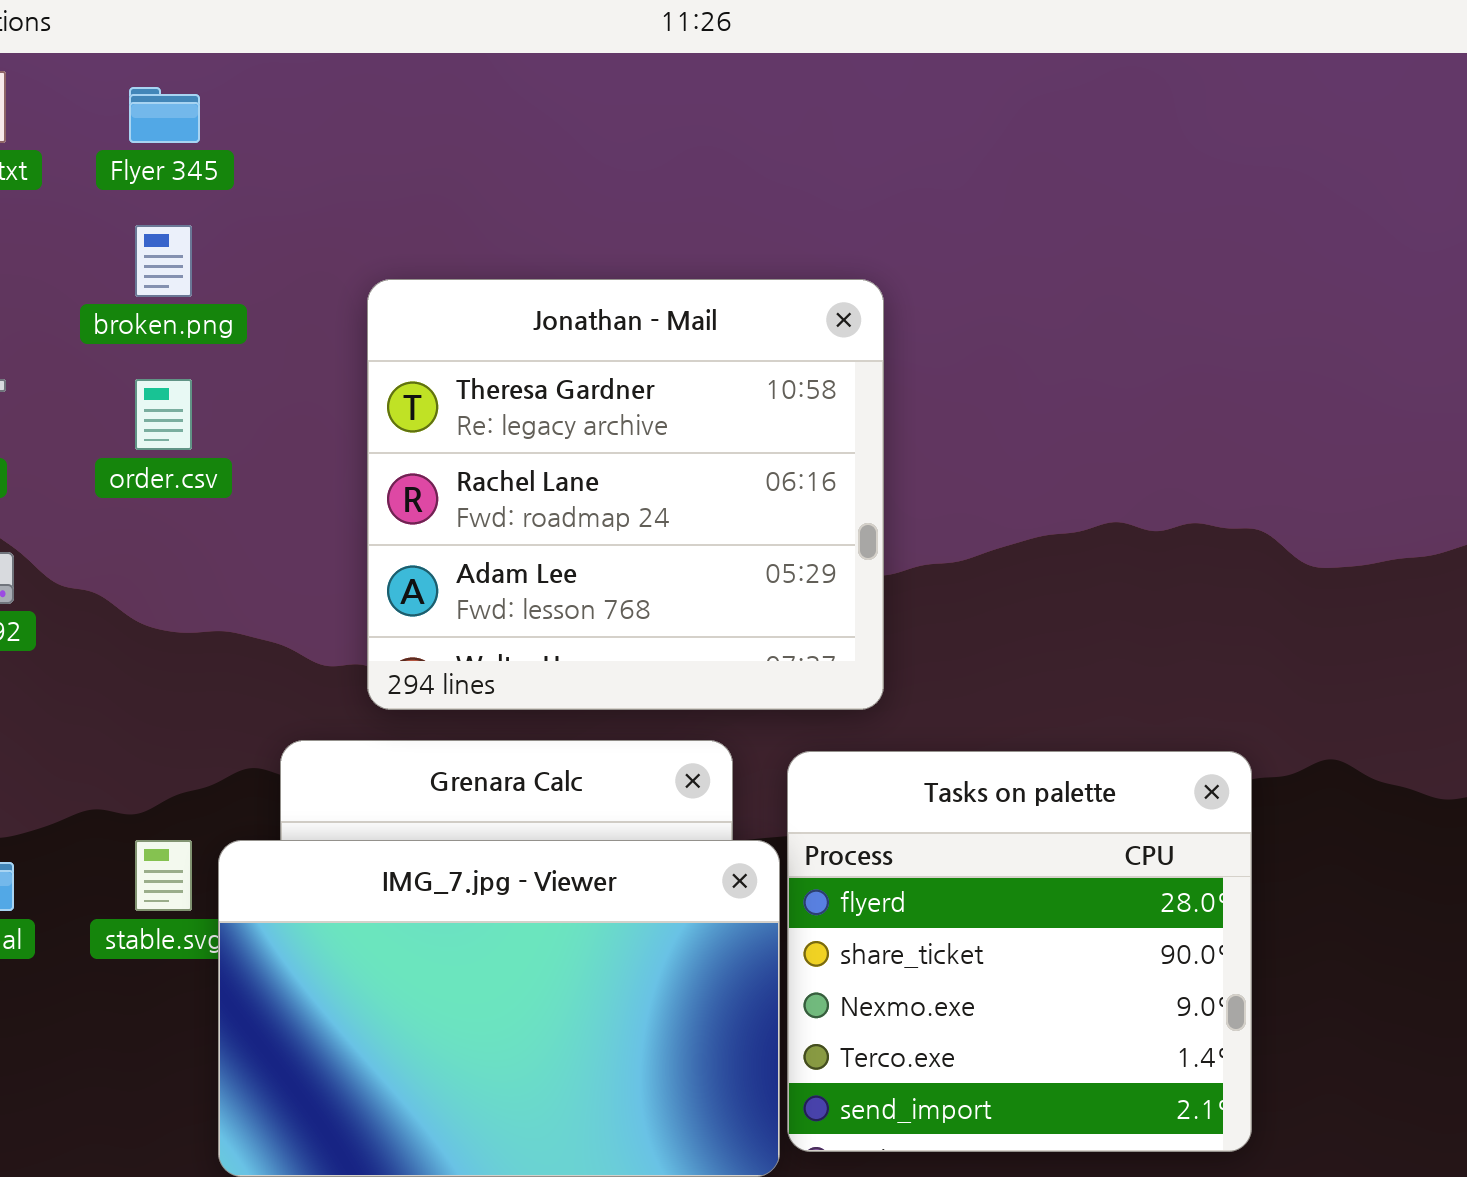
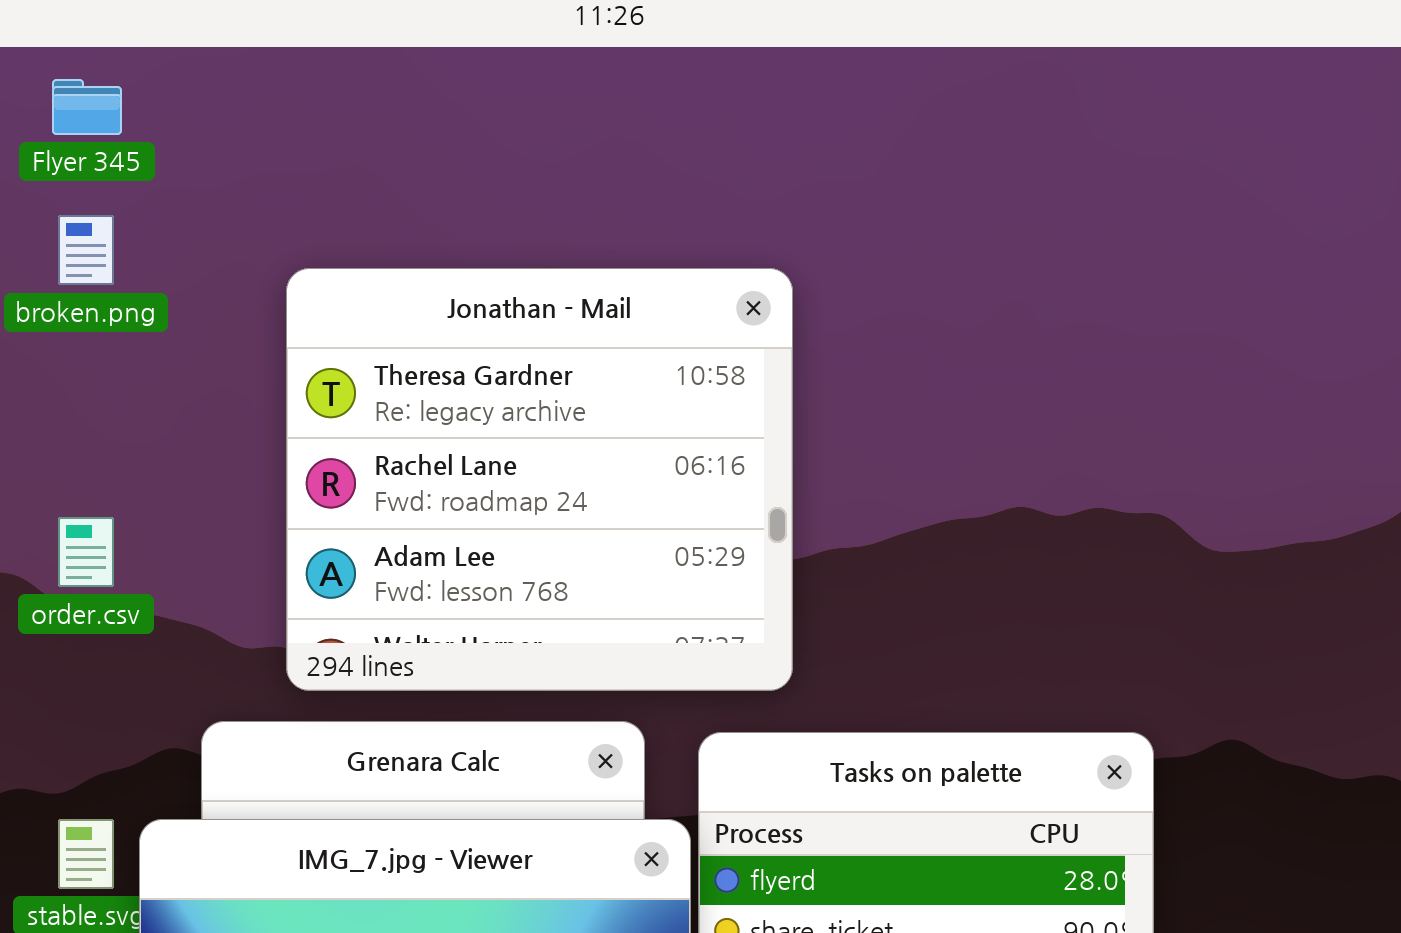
order.csv: [135,379,192,450] -> [58,517,114,587], moved

